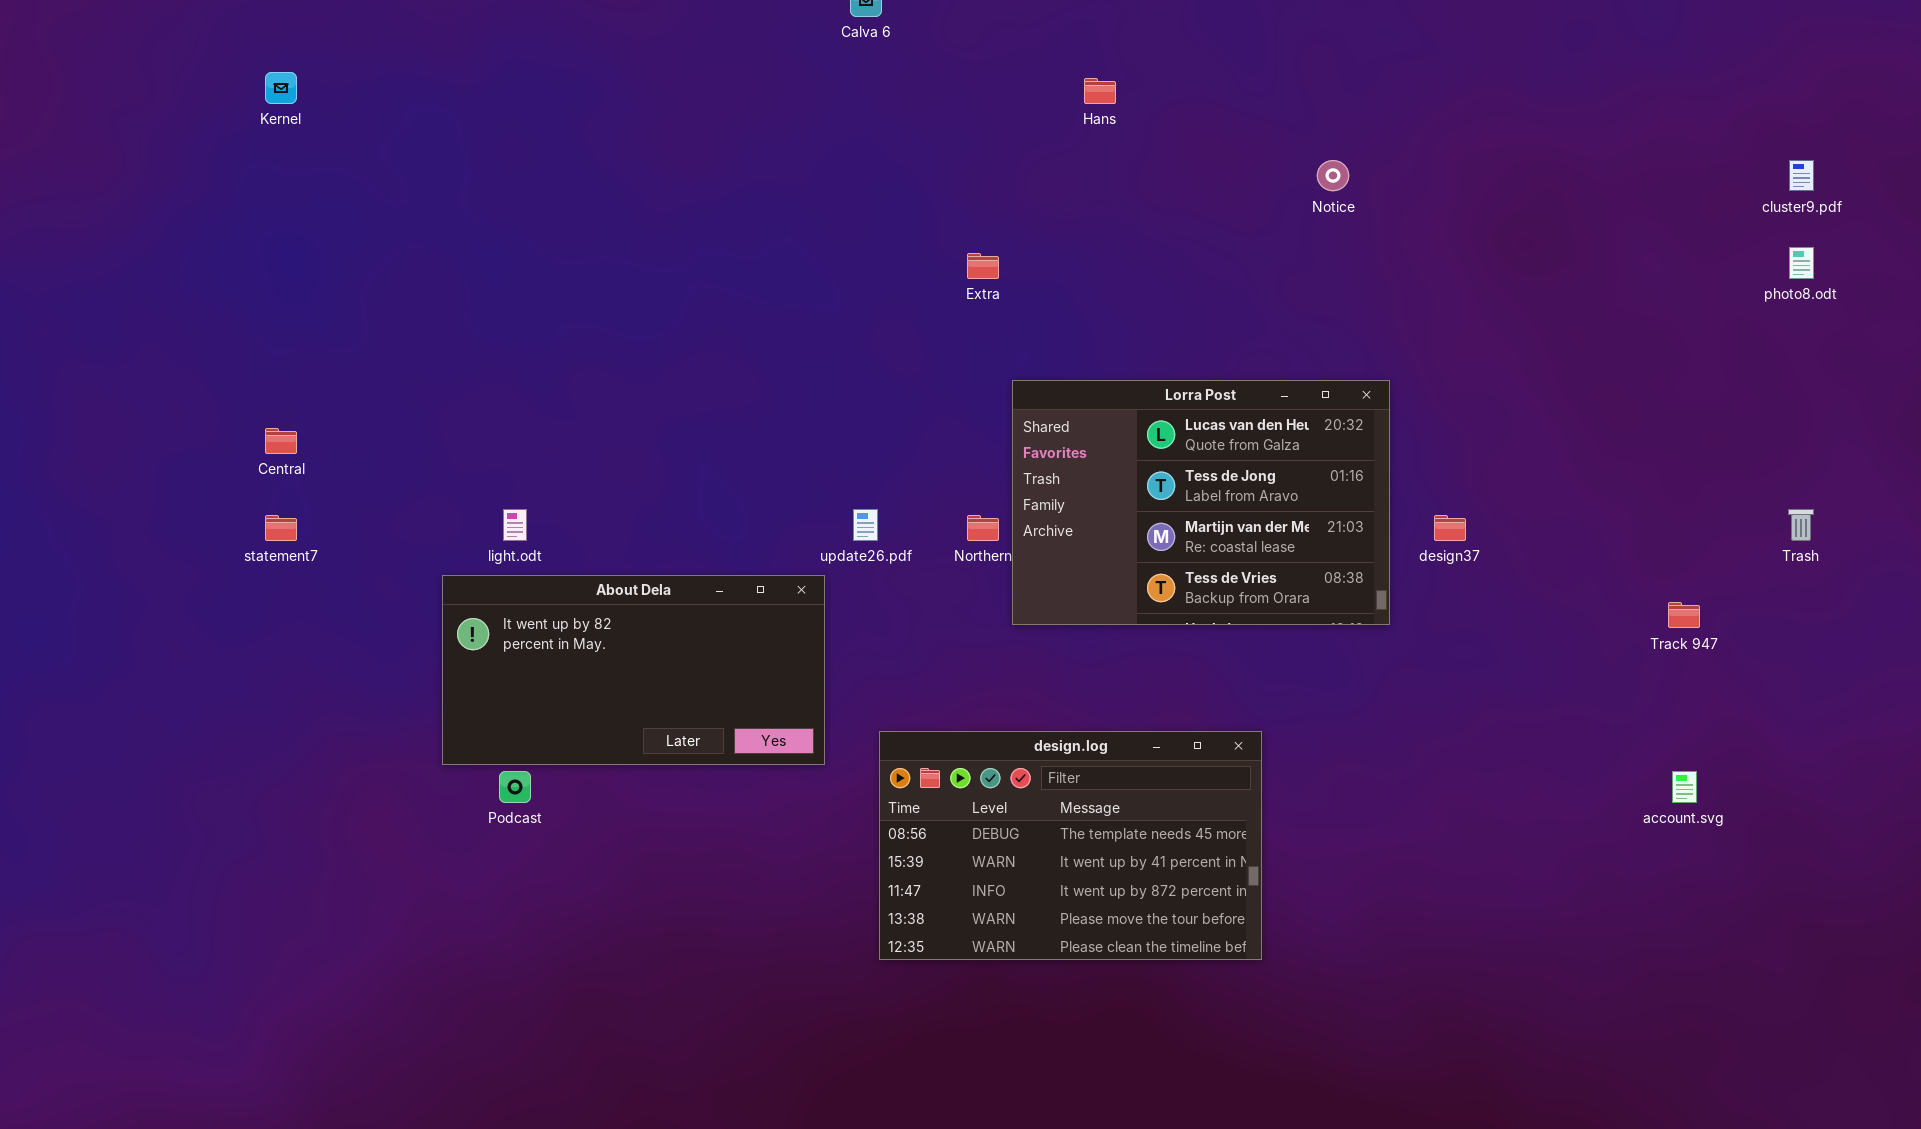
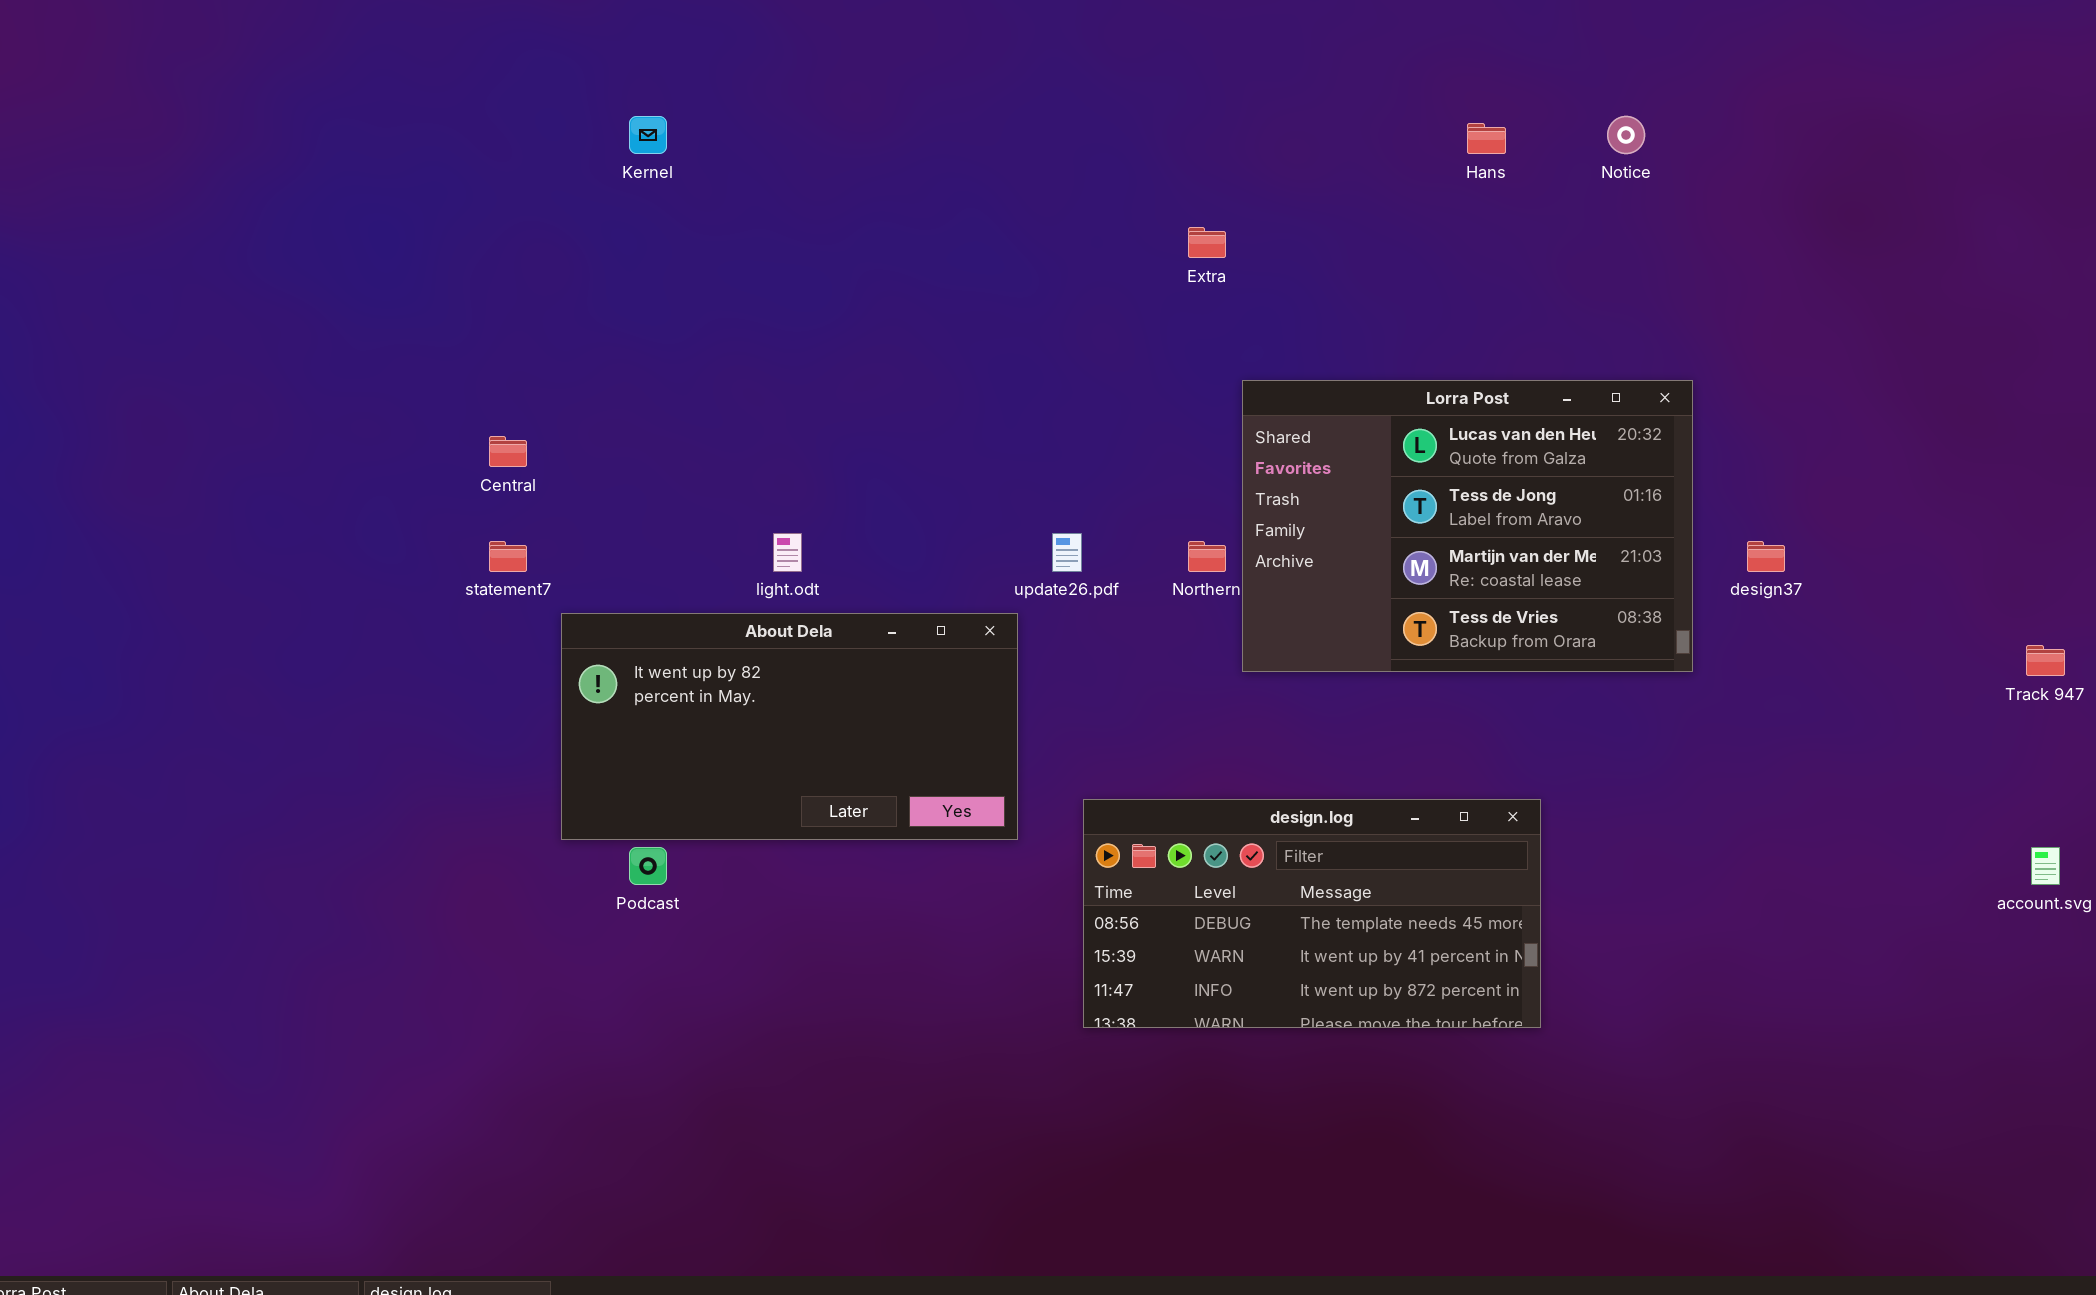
Kernel: [265,72,297,104] -> [629,116,667,154], moved
Hans: [1084,78,1116,104] -> [1467,123,1506,154], moved
Central: [265,428,297,454] -> [489,436,527,467], moved
light.odt: [503,509,527,541] -> [773,533,802,572], moved
statement7: [265,515,297,541] -> [489,541,527,572], moved
design.log: [879,731,1262,960] -> [1083,799,1541,1028], resized

